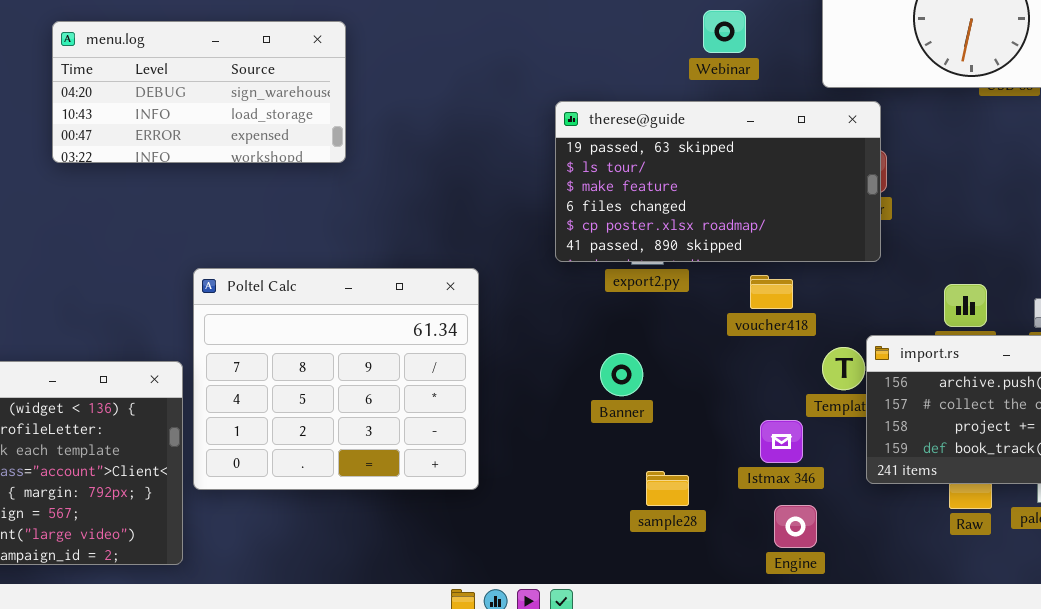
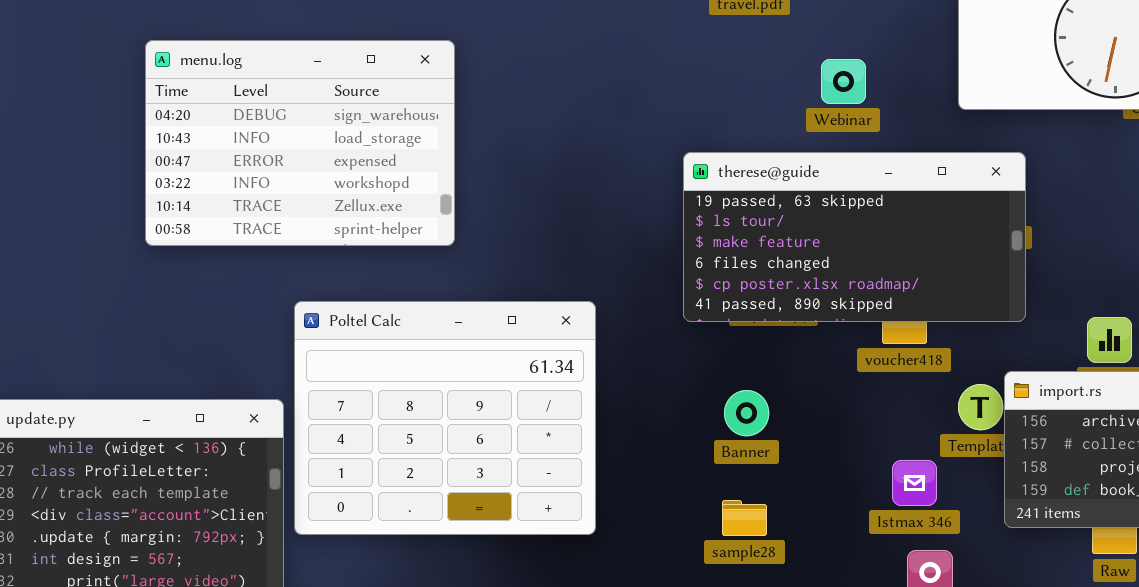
Webinar: [703,10,746,53] -> [821,59,866,104], moved
menu.log: [52,21,346,163] -> [145,40,455,246], resized
therese@guide: [555,101,881,262] -> [683,152,1026,322], moved
sample28: [646,471,689,506] -> [722,500,767,536], moved

